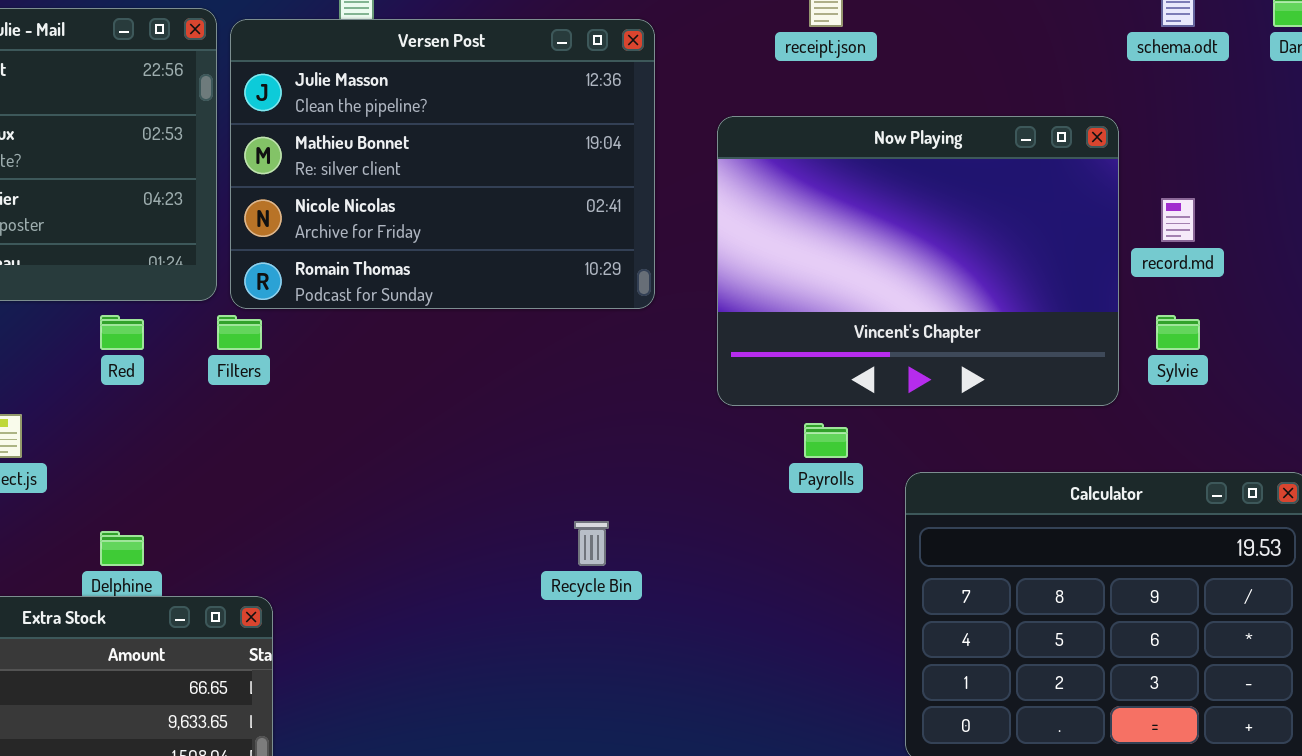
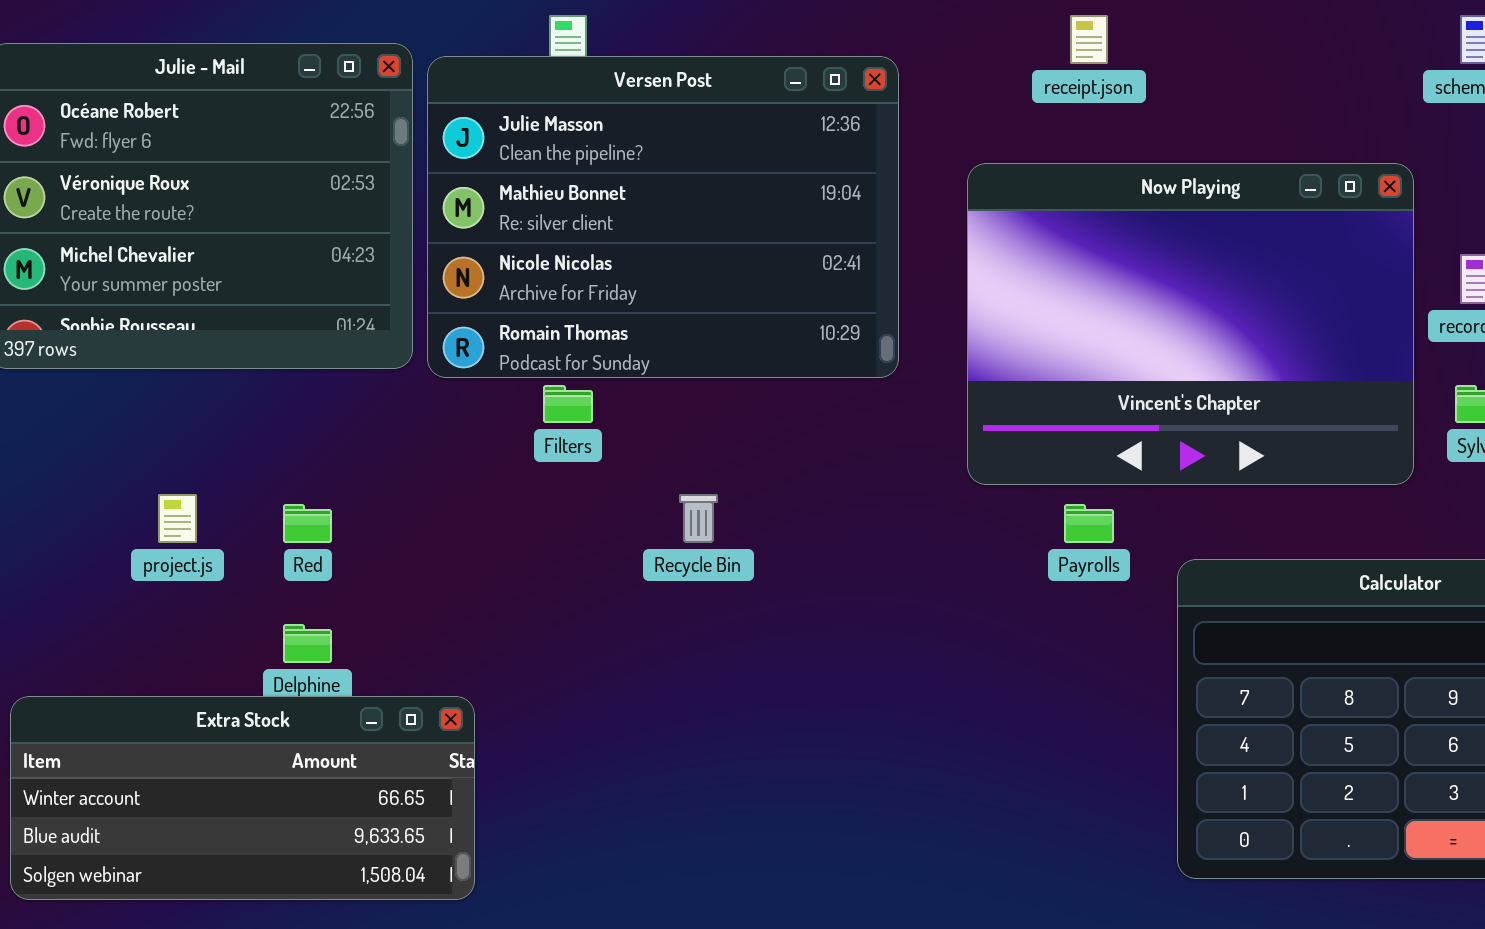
Red: [100,315,144,350] -> [283,504,332,543], moved
Filters: [217,315,262,350] -> [543,385,593,423], moved
Recycle Bin: [574,521,609,566] -> [679,494,718,543], moved

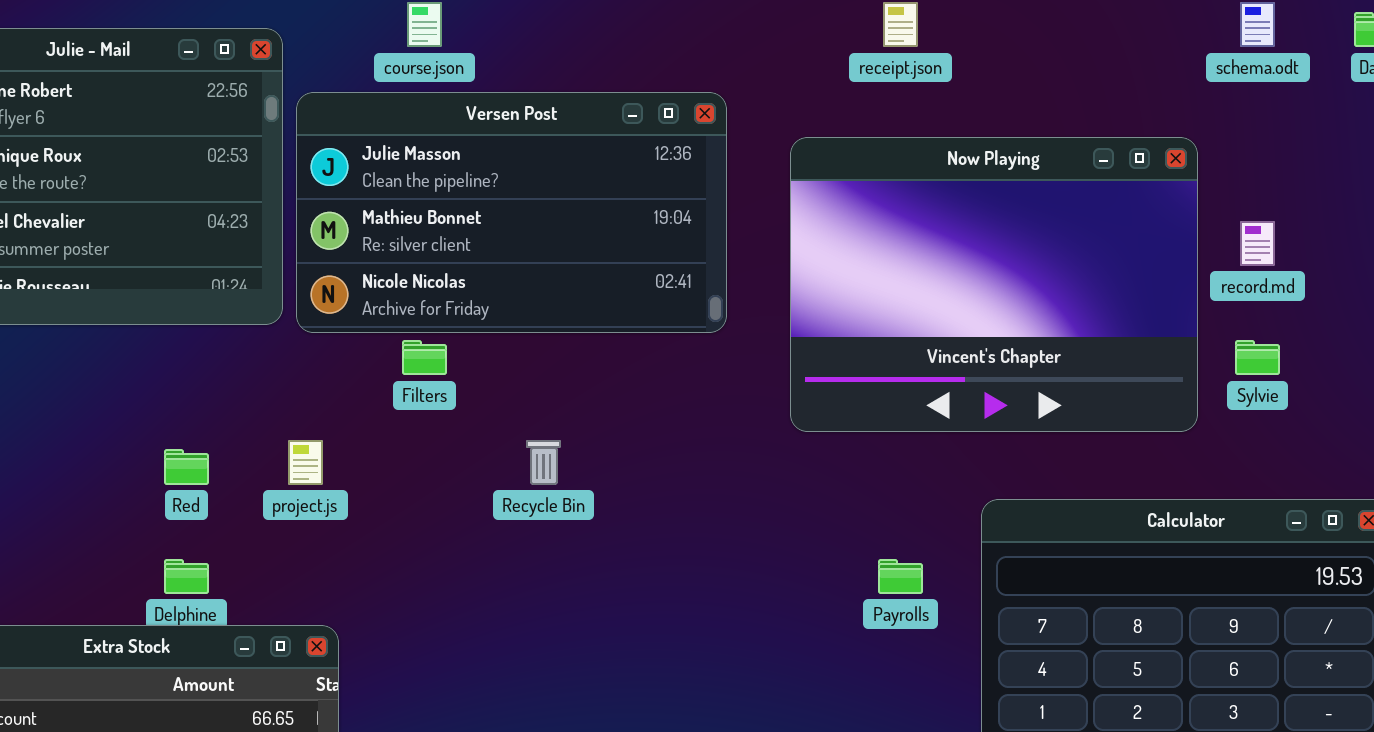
Versen Post: [427,56,899,378] -> [296,92,727,333], resized
project.js: [158,494,197,543] -> [288,440,323,485], moved
Payrolls: [1064,504,1114,543] -> [878,559,923,594], moved

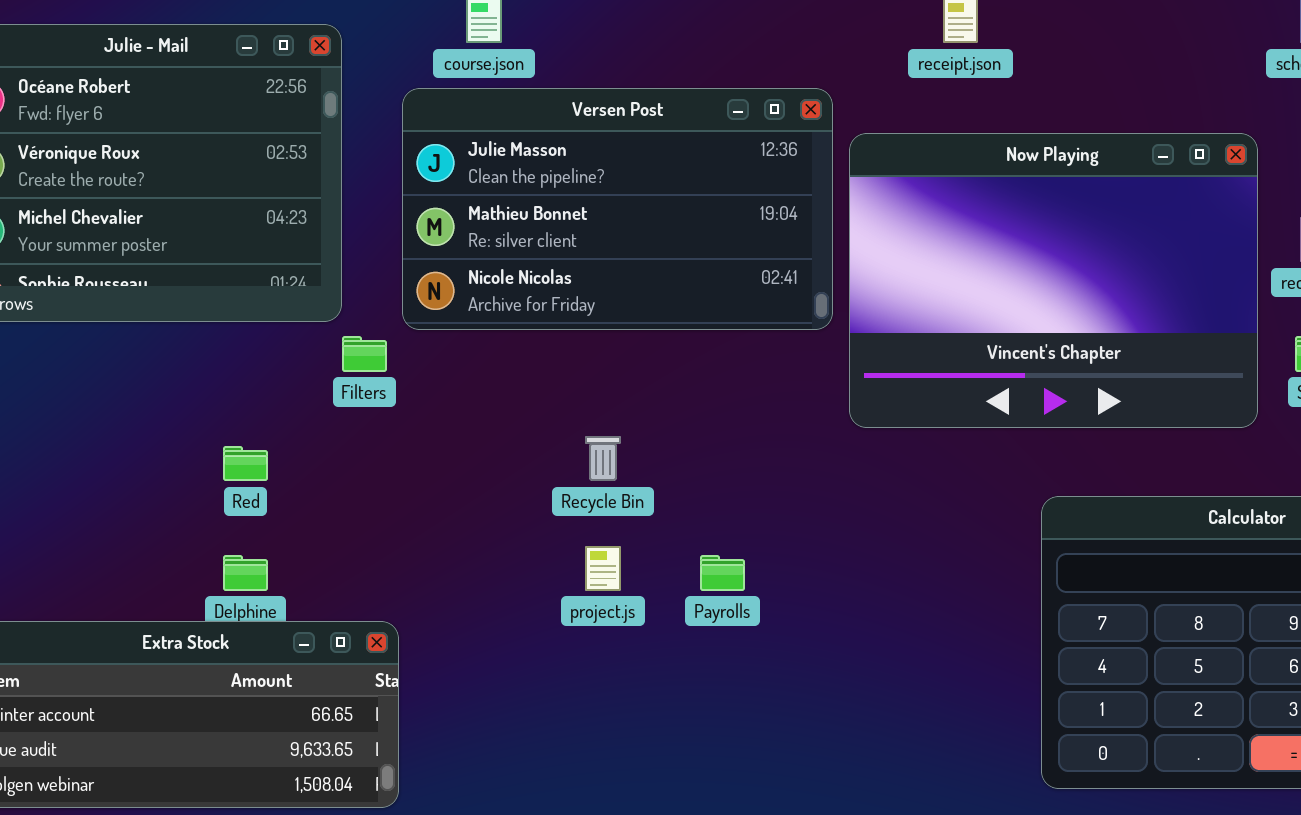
Versen Post: [296,92,727,333] -> [402,88,833,330], moved
Filters: [402,340,447,375] -> [342,336,387,372], moved
project.js: [288,440,323,485] -> [585,546,621,591], moved
Payrolls: [878,559,923,594] -> [700,555,745,591], moved

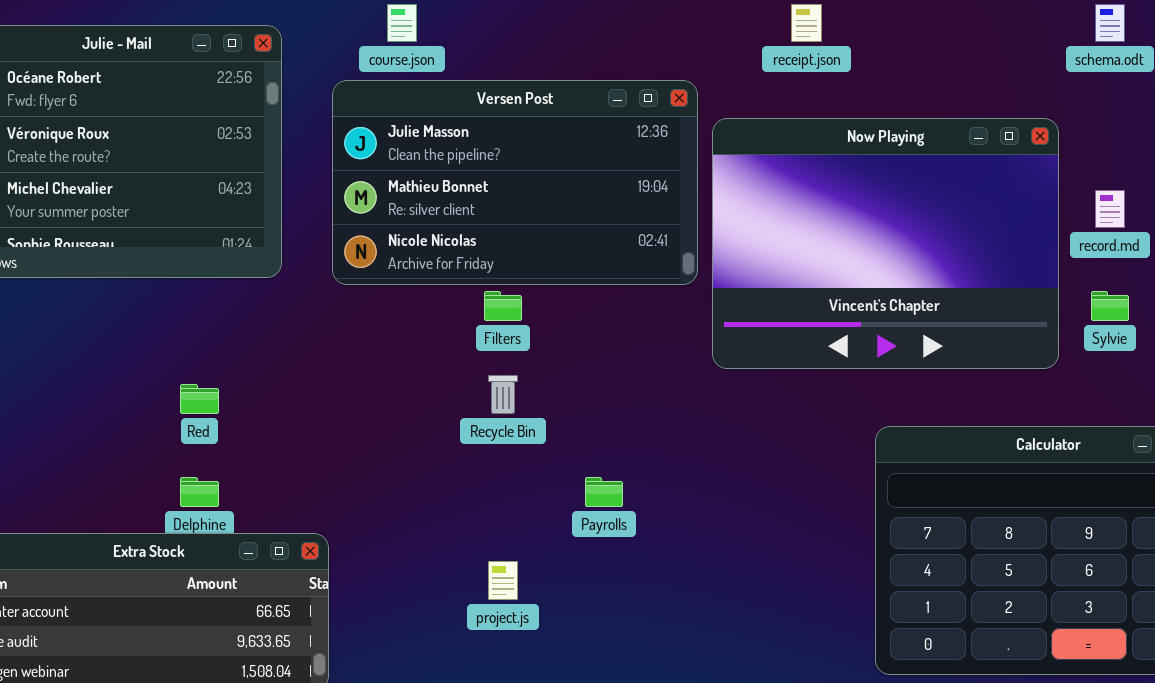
Filters: [342,336,387,372] -> [484,291,522,321], moved
project.js: [585,546,621,591] -> [488,561,518,600], moved

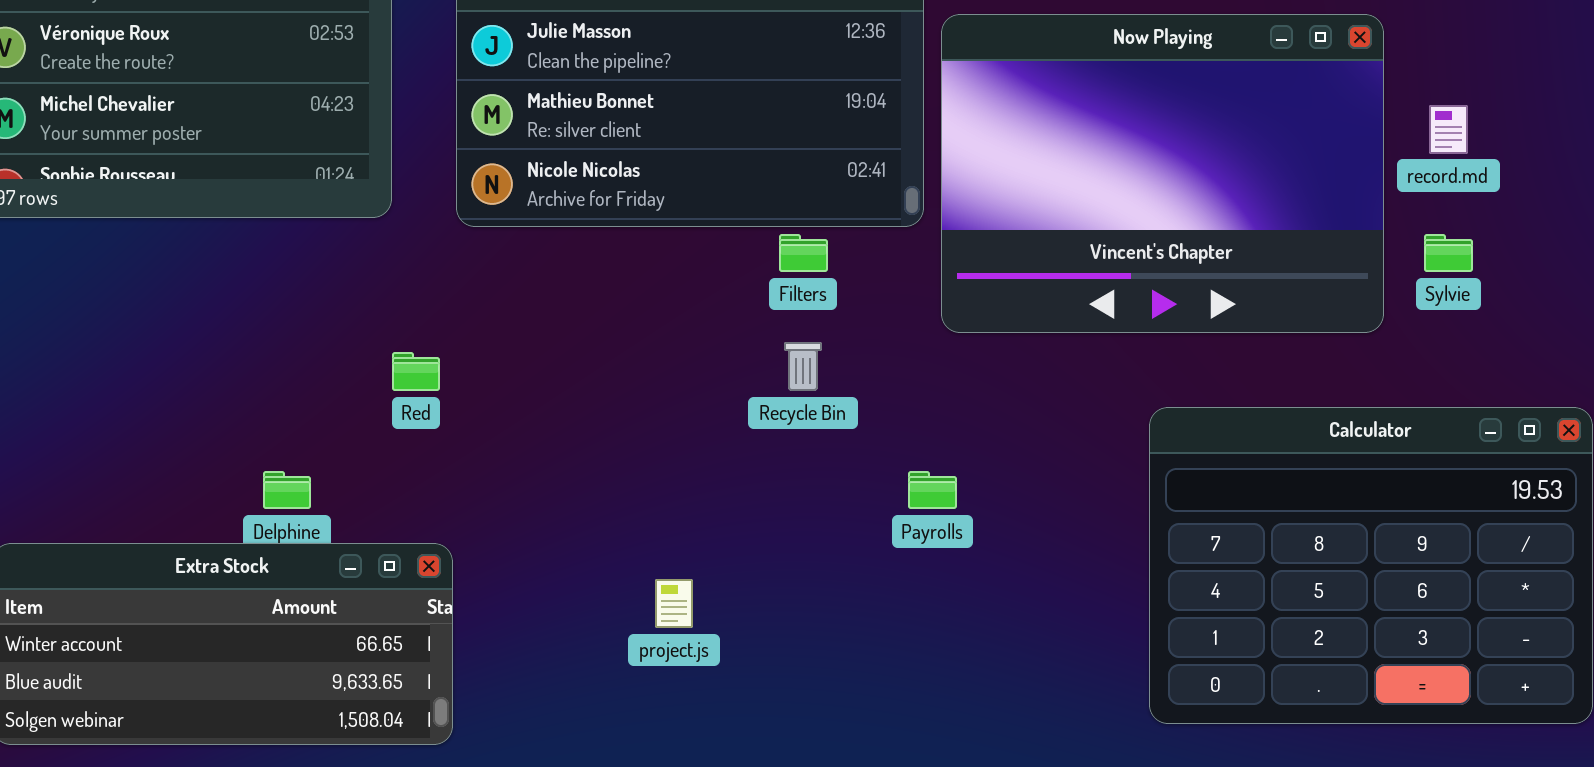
Filters: [484,291,522,321] -> [779,234,828,272], moved
Recycle Bin: [488,375,518,414] -> [784,342,822,391], moved
Red: [180,384,219,414] -> [392,352,440,391], moved
Payrolls: [585,477,623,507] -> [908,471,957,509], moved

